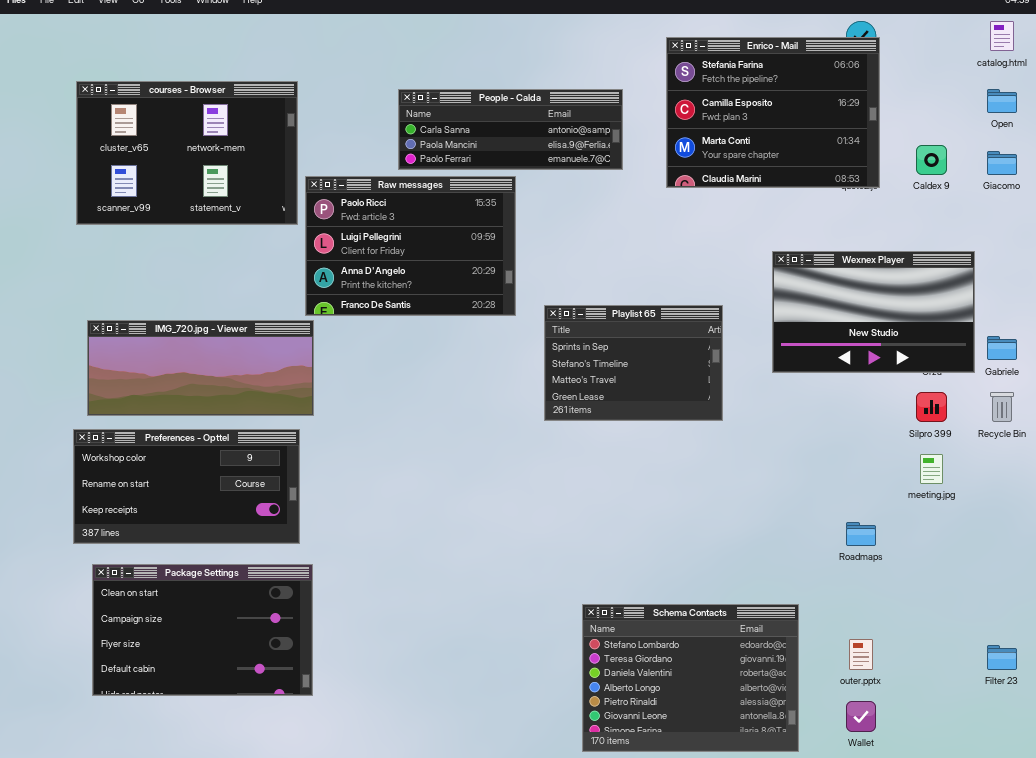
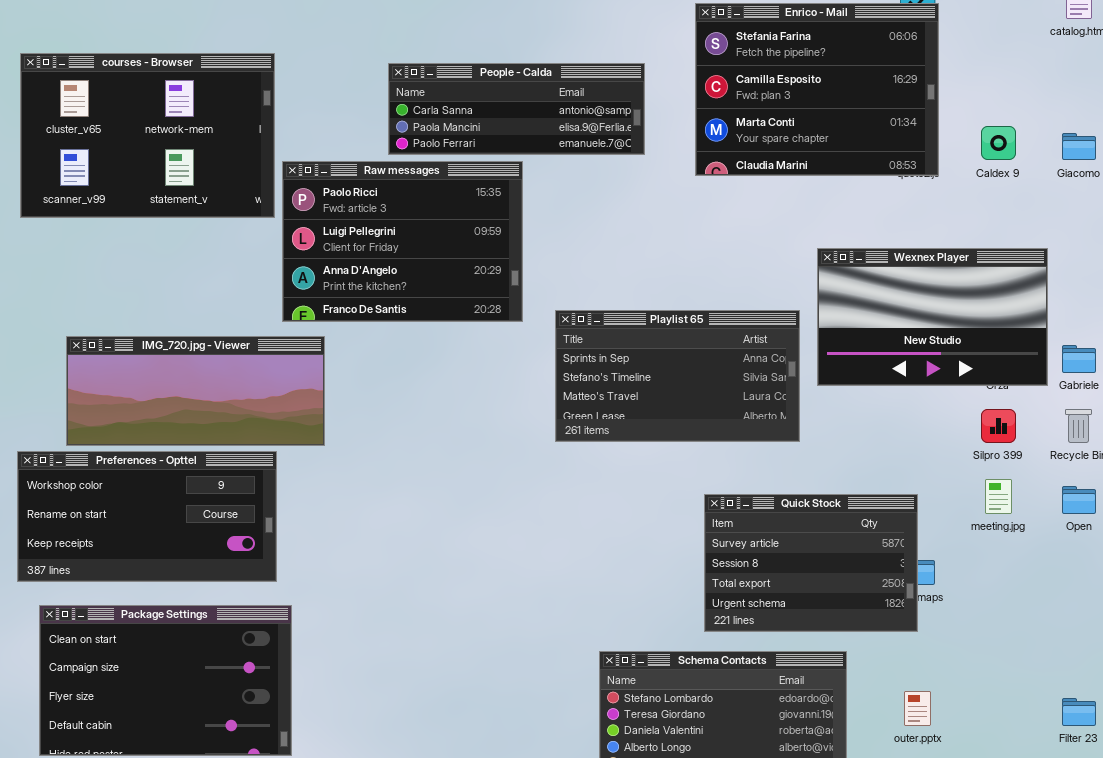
Open: [987,89,1017,113] -> [1062,486,1096,514], moved
Playlist 65: [544,305,723,421] -> [555,310,800,442], resized
IMG_720.jpg - Viewer: [87,320,314,416] -> [66,336,325,446], moved
Quick Stock: none -> [704,494,918,632], opened

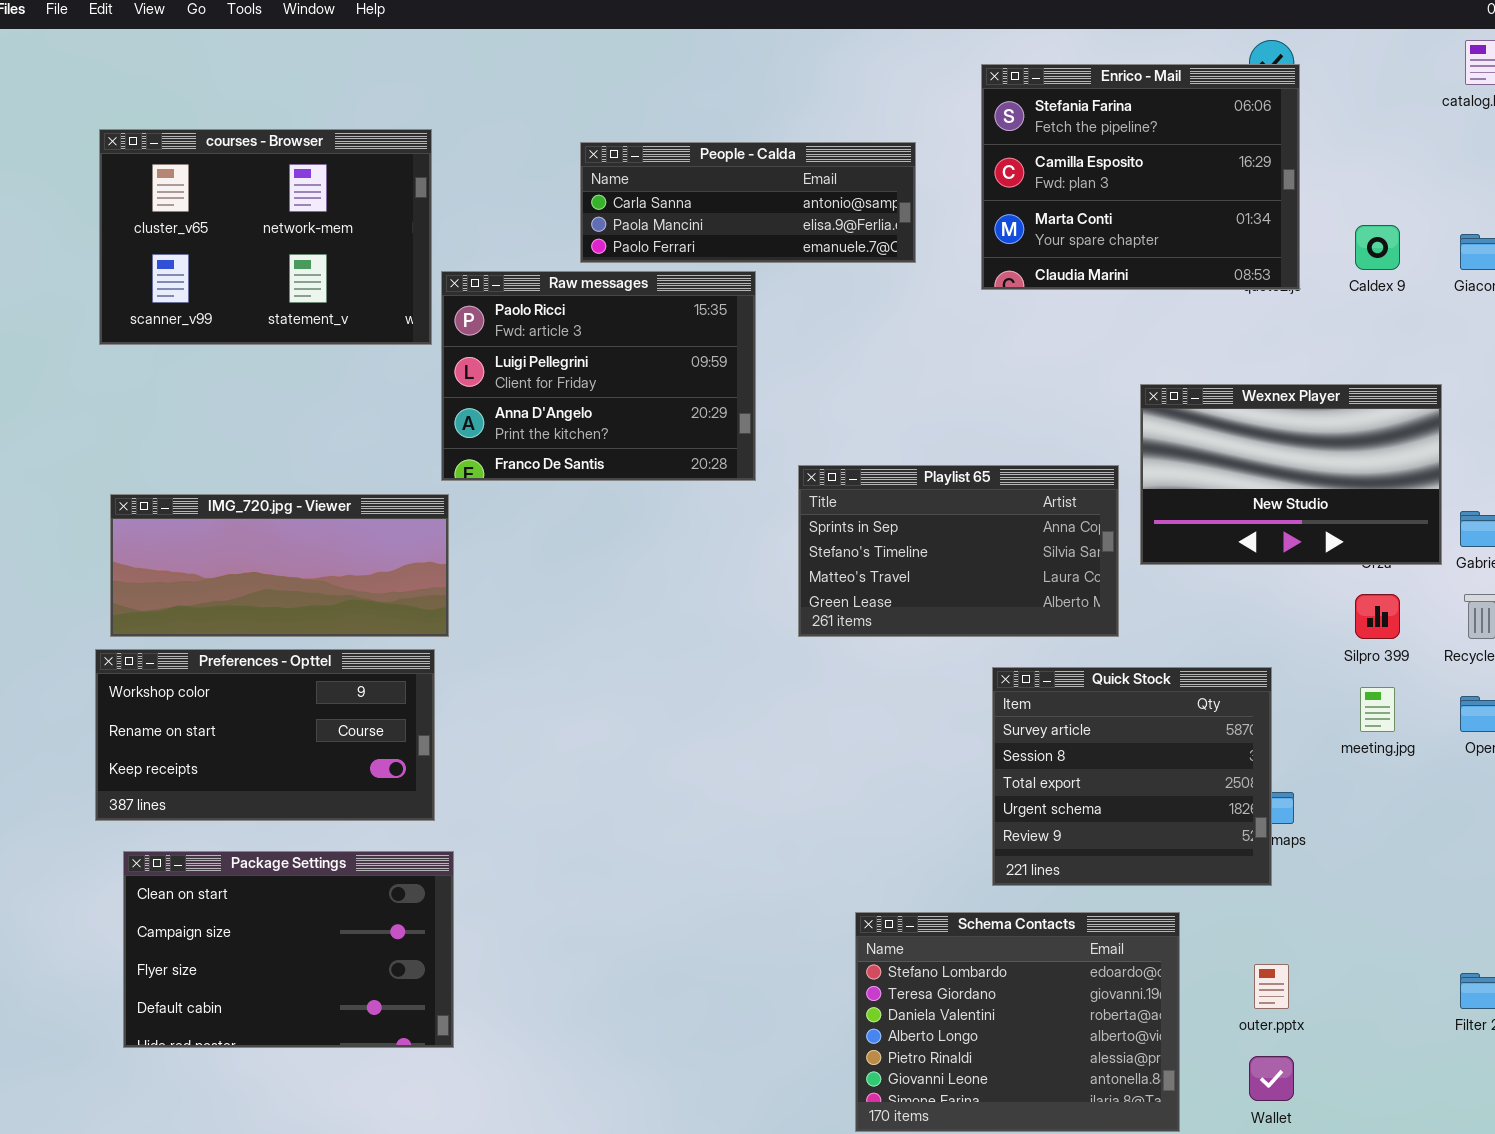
IMG_720.jpg - Viewer: [66,336,325,446] -> [110,494,449,637], moved
Quick Stock: [704,494,918,632] -> [992,667,1272,886], resized

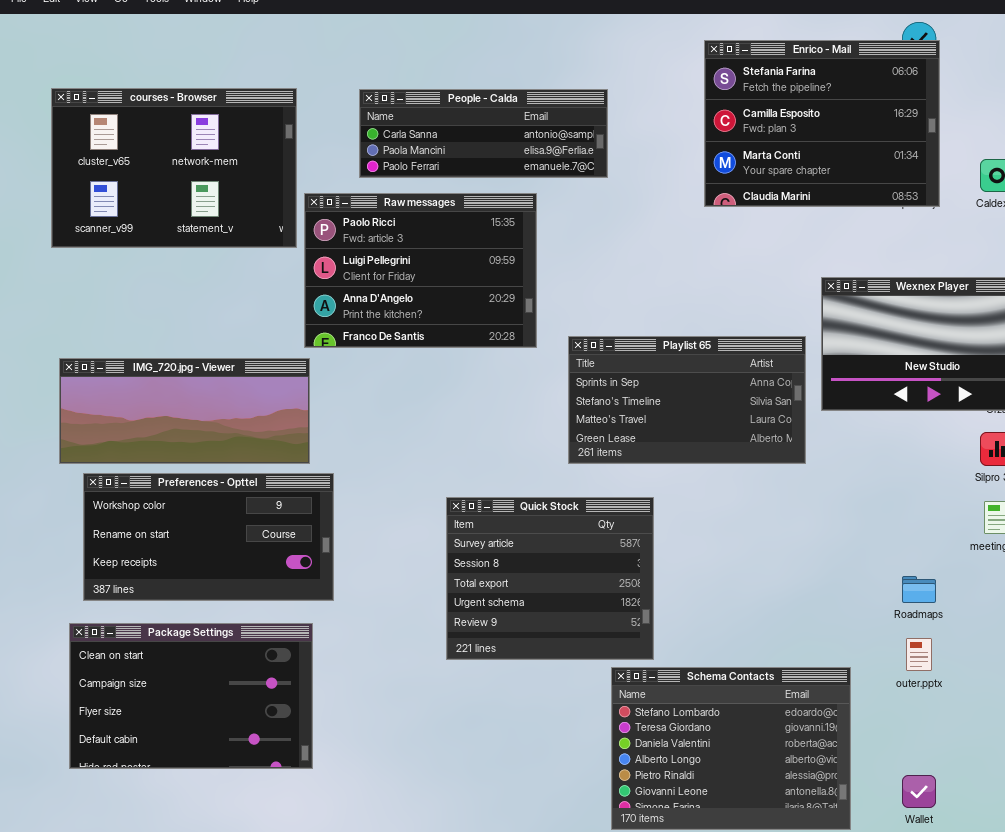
People - Calda: [580,142,916,263] -> [359,89,608,178], moved
Preferences - Opttel: [95,649,435,821] -> [83,473,334,601], moved
Quick Stock: [992,667,1272,886] -> [446,497,654,660], moved
outer.pptx: [1254,964,1289,1009] -> [906,638,932,671], moved

